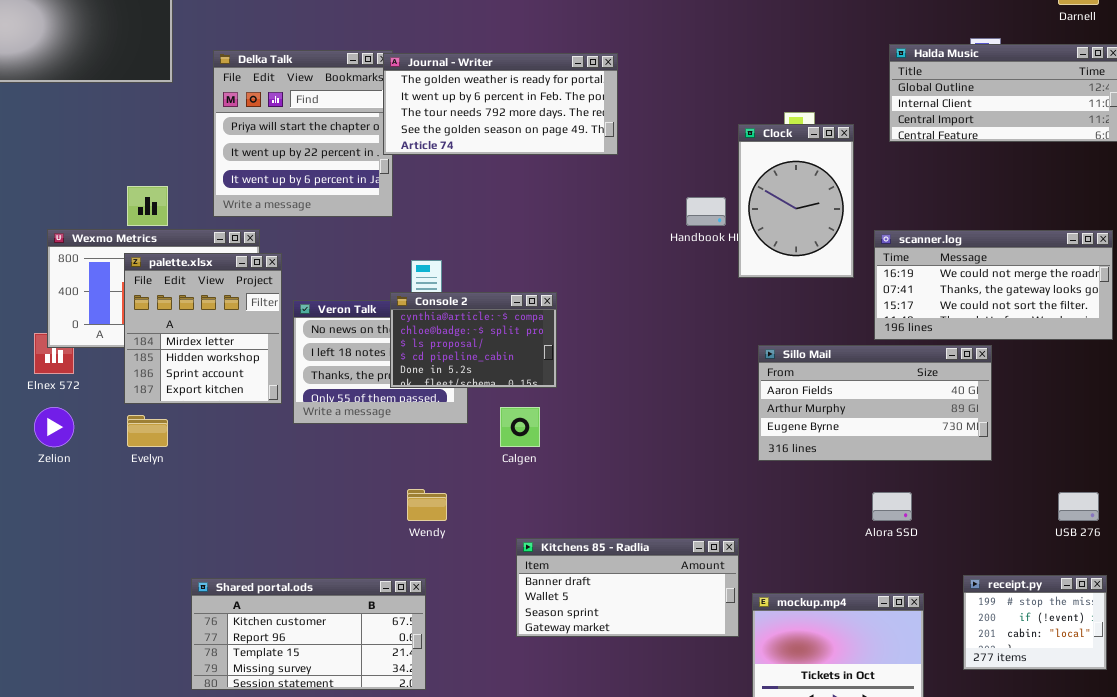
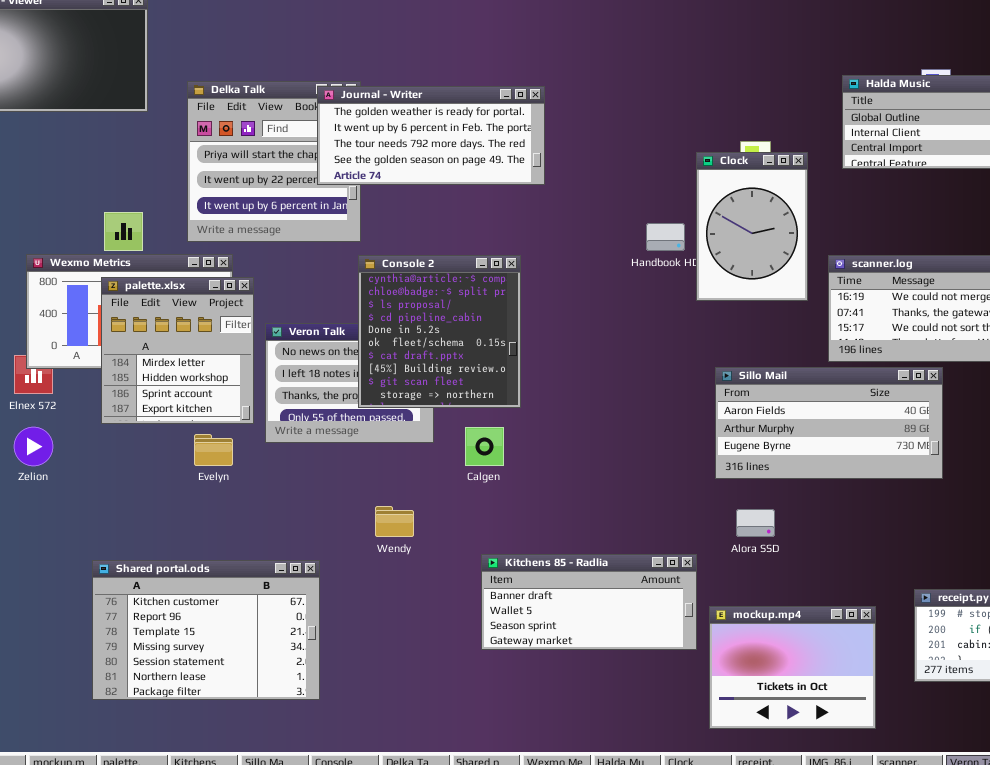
Journal - Writer: [383,53,618,155] -> [317,86,545,185], moved
Console 2: [390,292,557,388] -> [358,255,521,408], resized
Evelyn: [127,415,168,447] -> [194,434,233,466], moved
Alora SSD: [872,492,912,521] -> [736,509,775,537], moved
Shared portal.ods: [191,578,426,690] -> [92,560,320,700], moved, resized

